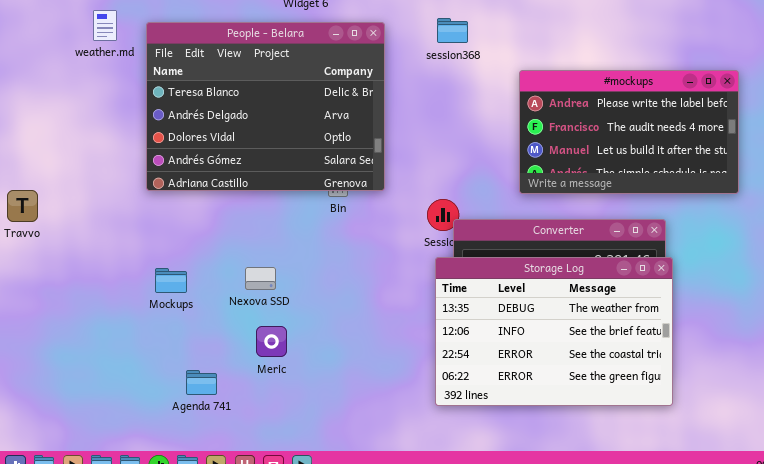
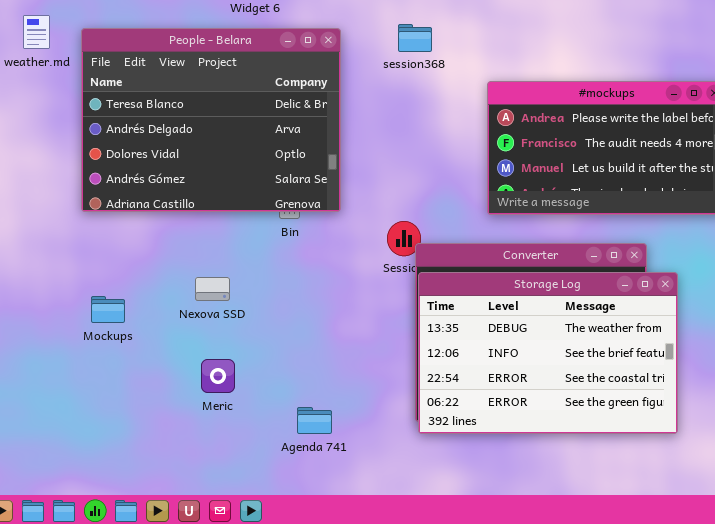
Storage Log: [435,257,673,406] -> [418,272,678,434], moved
Nexova SSD: [245,267,276,290] -> [195,277,230,301], moved
Agenda 741: [186,370,217,395] -> [297,407,332,434], moved

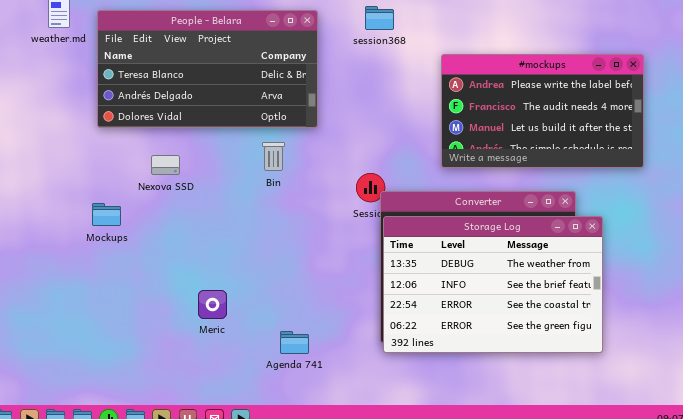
People - Belara: [81,28,341,212] -> [97,10,318,128], resized
Nexova SSD: [195,277,230,301] -> [151,155,180,175], moved
Mockups: [91,296,125,323] -> [92,203,121,226], moved

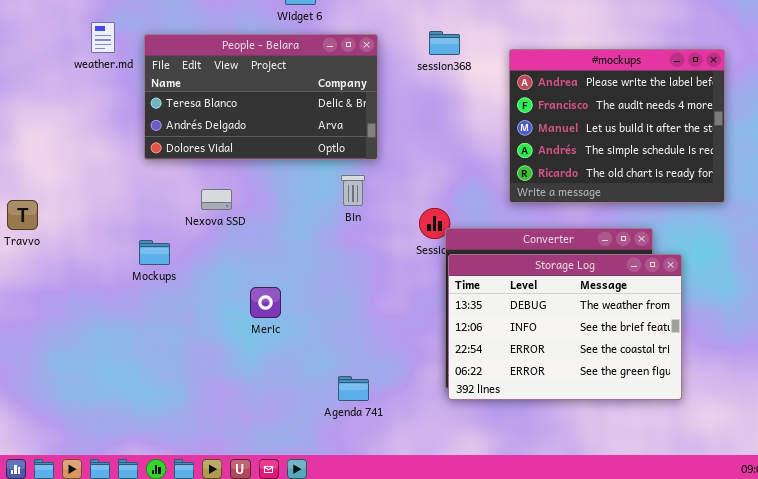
#mockups: [441,54,644,168] -> [509,49,725,203], resized
Bin: [262,142,285,171] -> [341,175,365,206], moved
Meric: [198,290,227,319] -> [250,287,281,318], moved

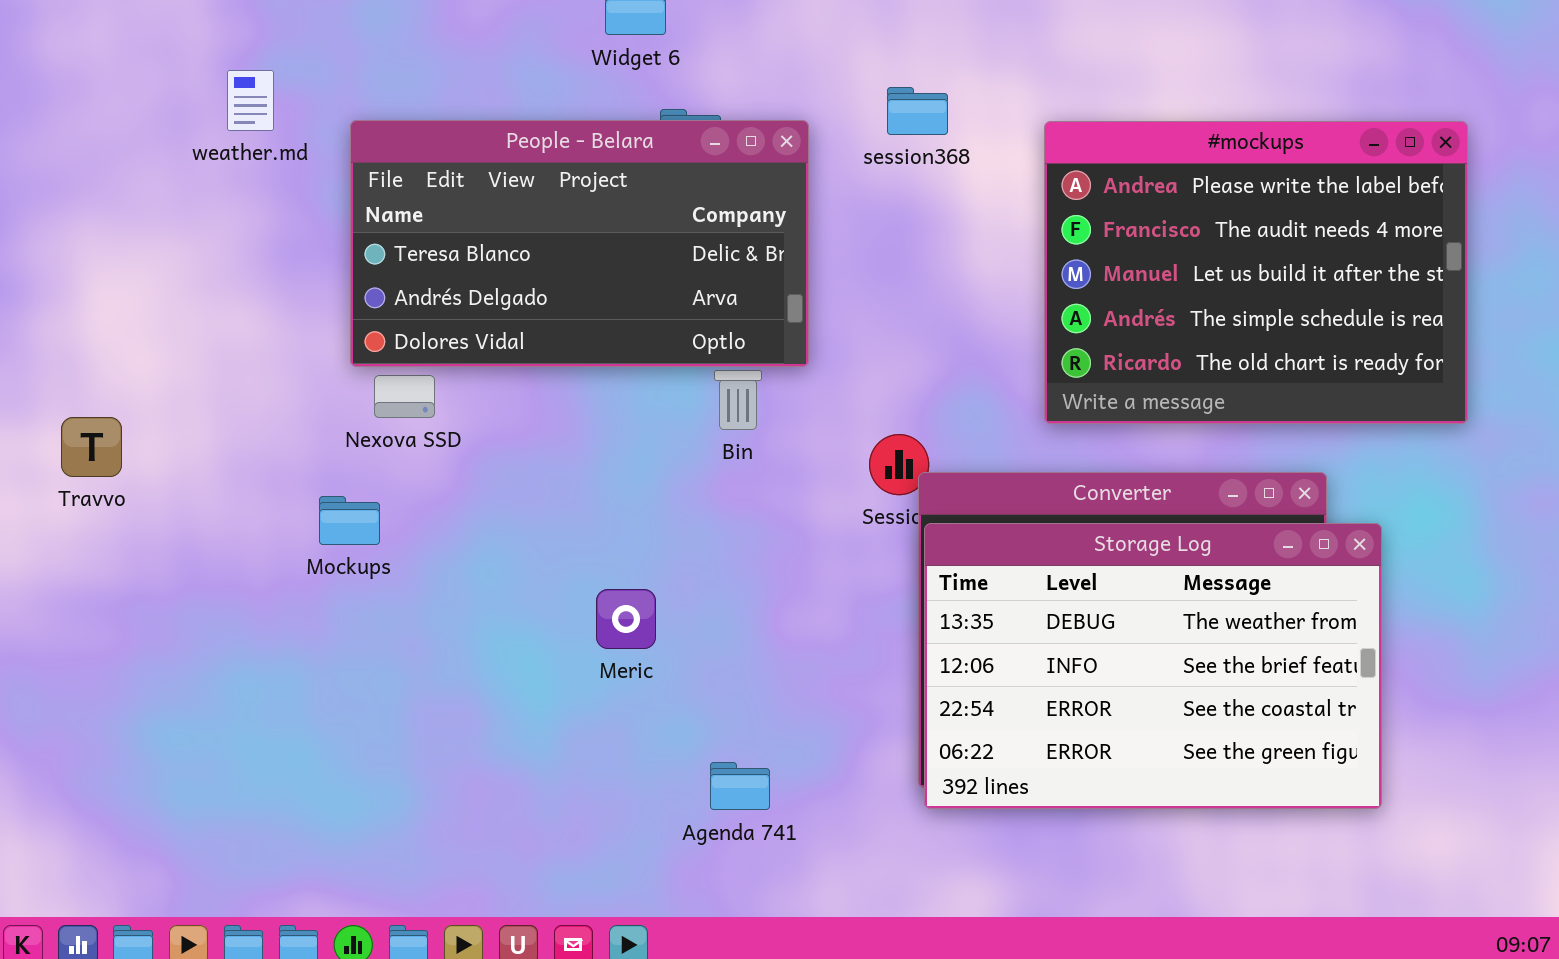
People - Belara: [144,34,378,160] -> [350,120,809,367], moved
Nexova SSD: [201,189,232,210] -> [374,375,435,418], moved
Meric: [250,287,281,318] -> [596,589,656,649], moved

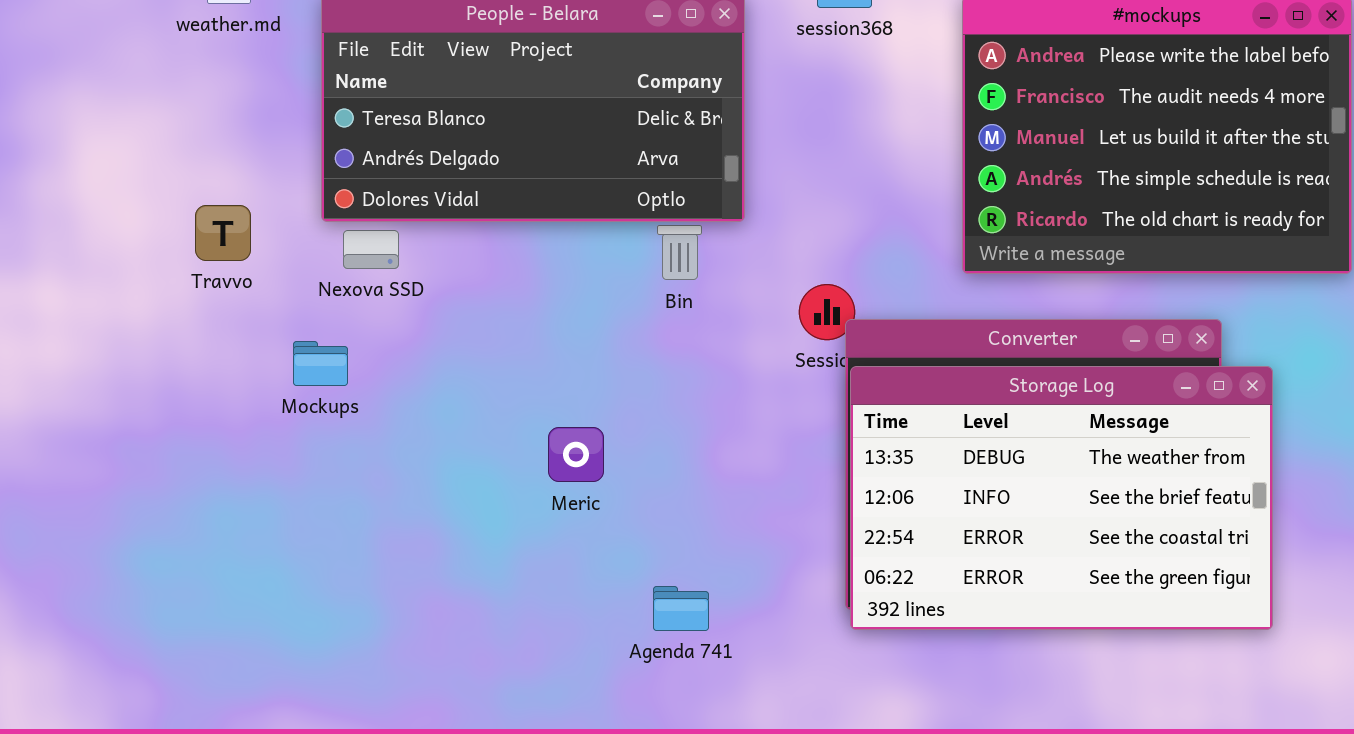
Travvo: [61,417,122,477] -> [195,205,251,261], moved

